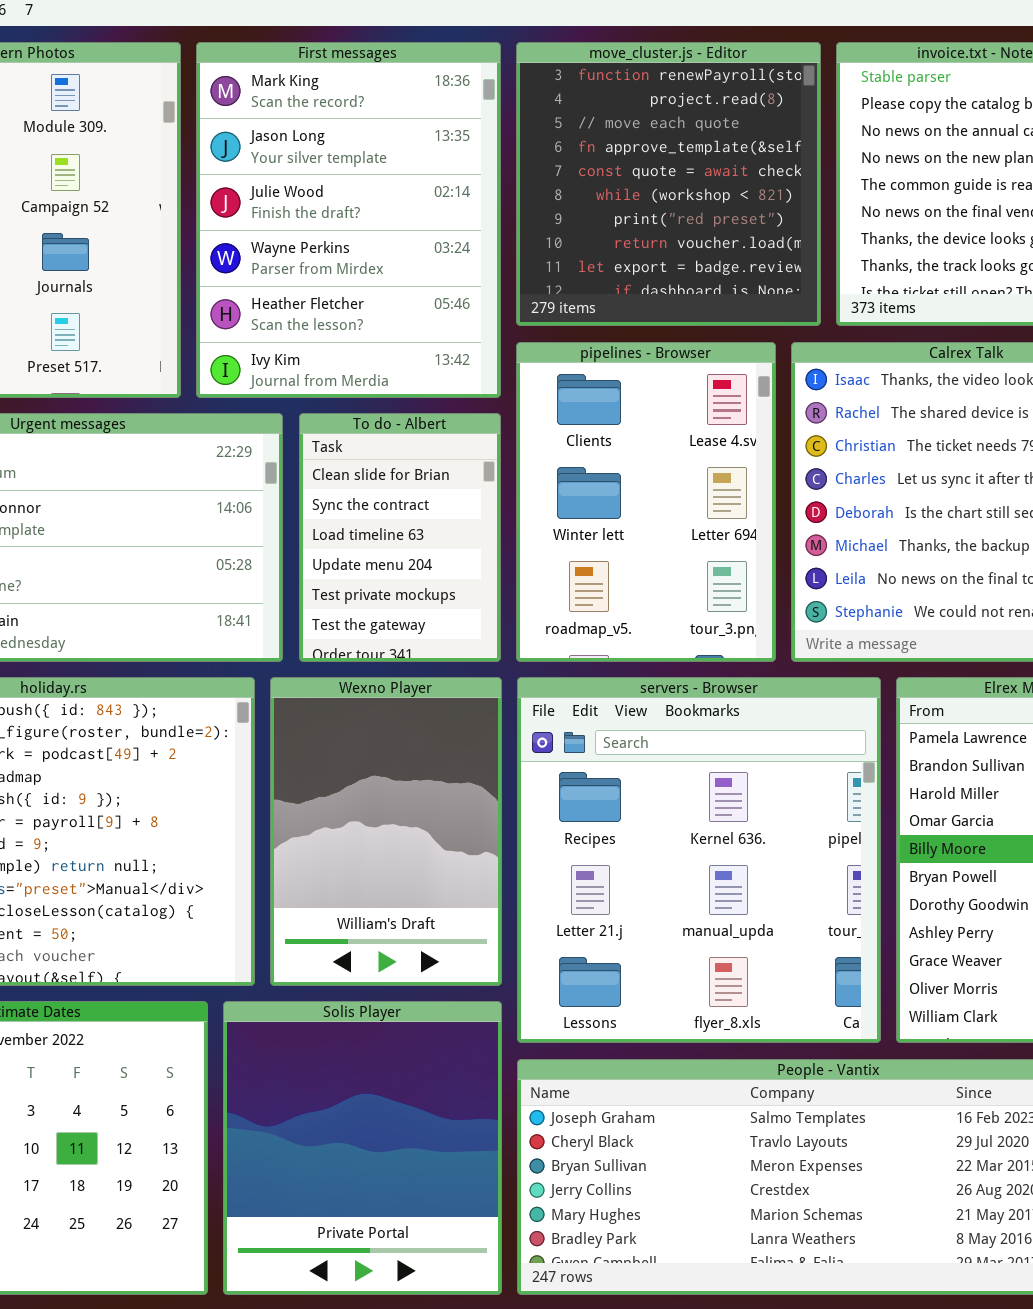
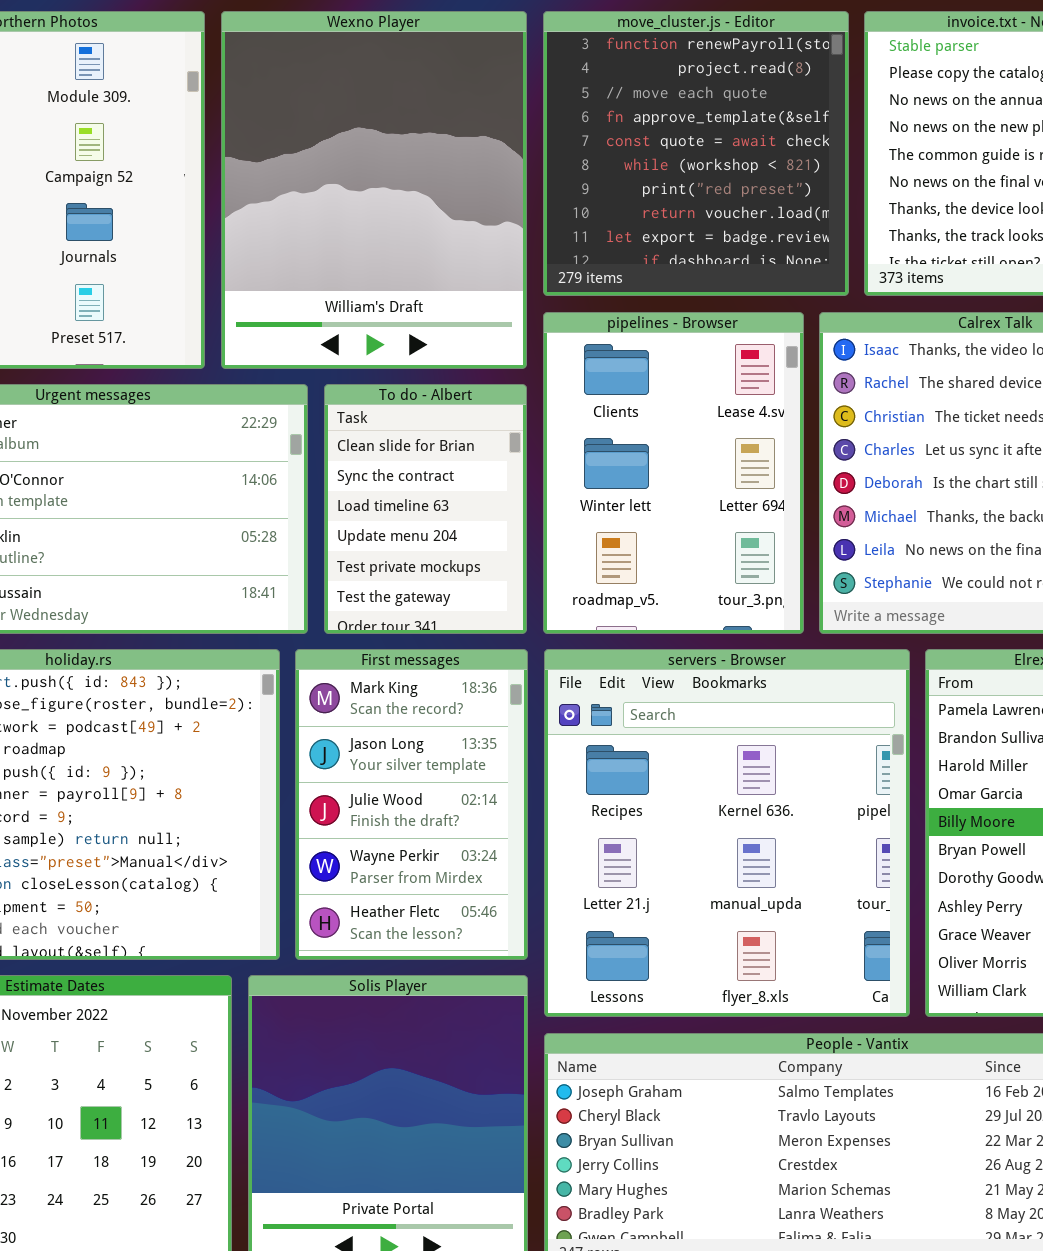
First messages: [196,42,501,398] -> [295,649,528,960], moved, resized
Wexno Player: [270,677,502,986] -> [221,11,527,369], moved, resized

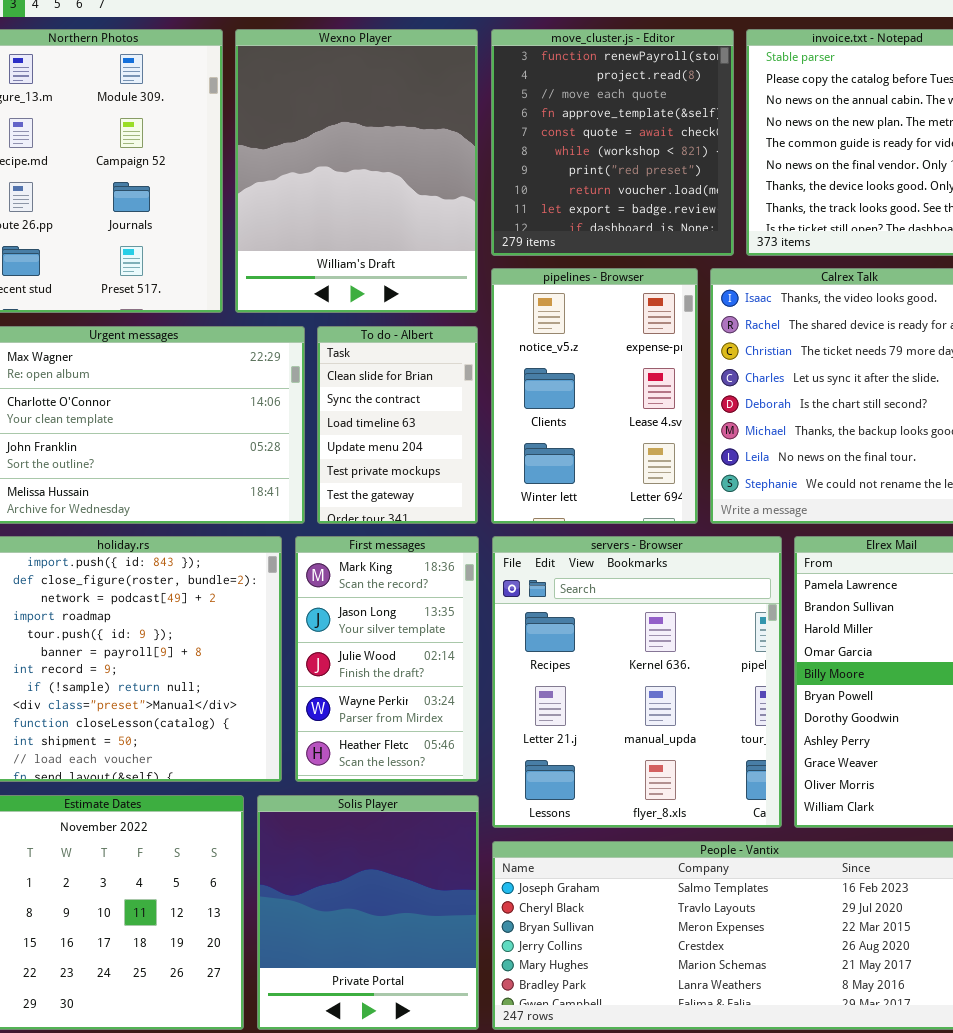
pipelines - Browser: [543,312,804,634] -> [491,268,698,524], scrolled up 1 row

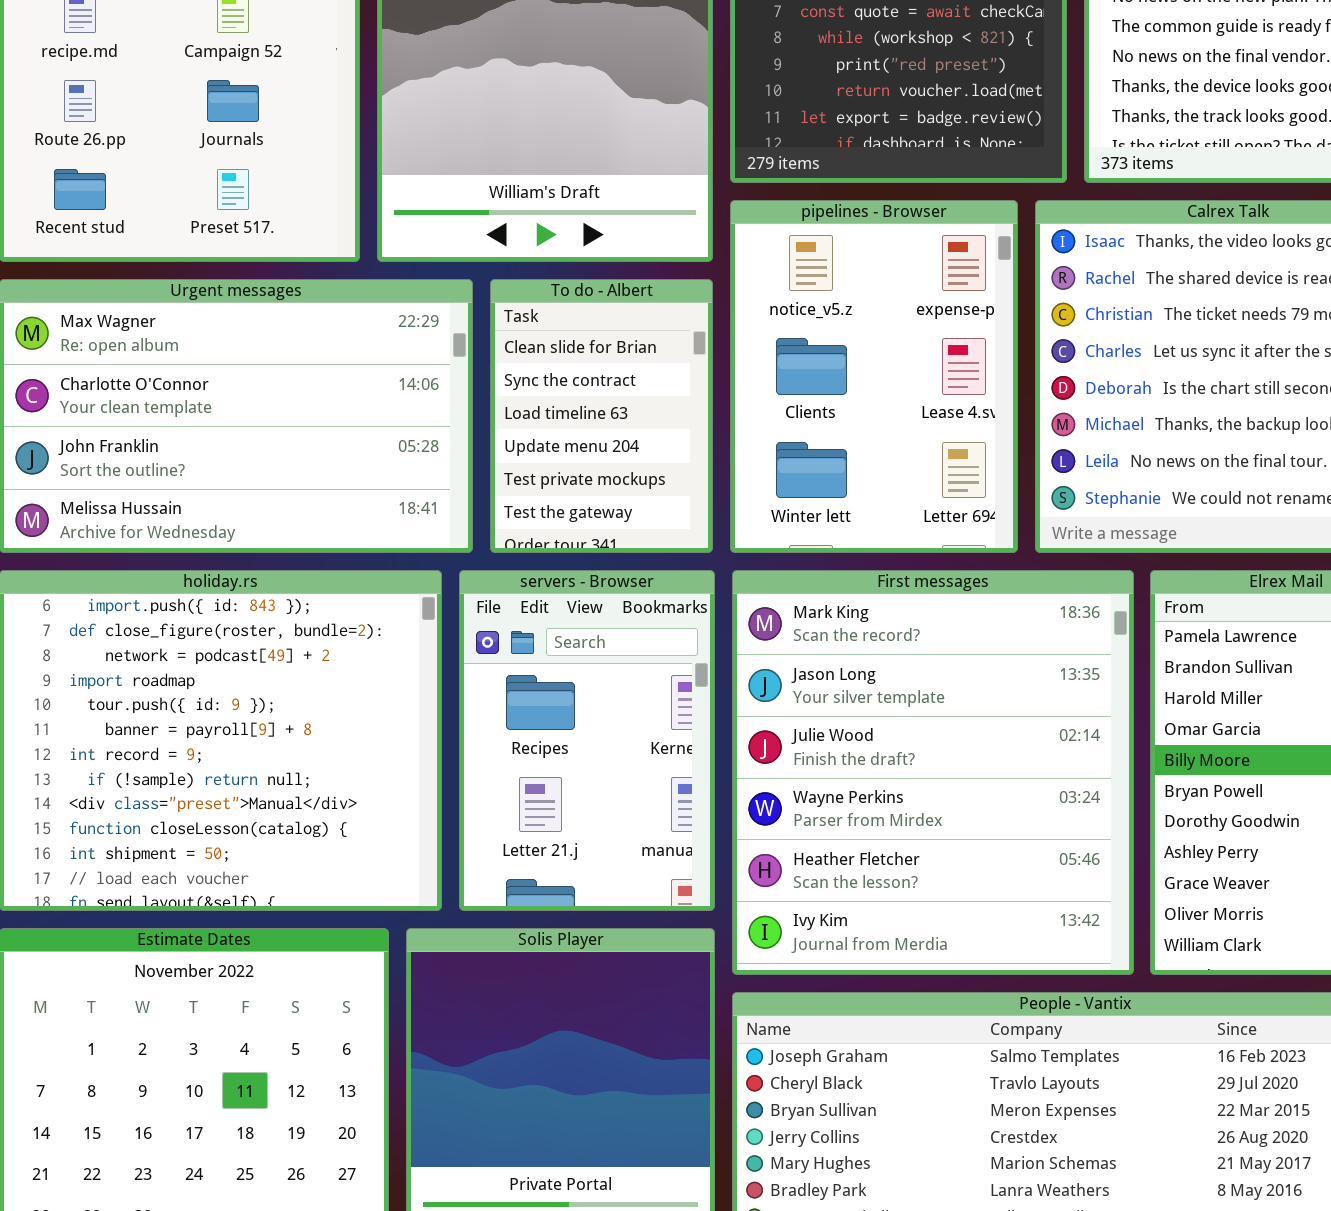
First messages: [295,536,479,782] -> [732,570,1134,975], moved, resized
servers - Browser: [492,536,782,828] -> [459,570,715,911], moved, resized

